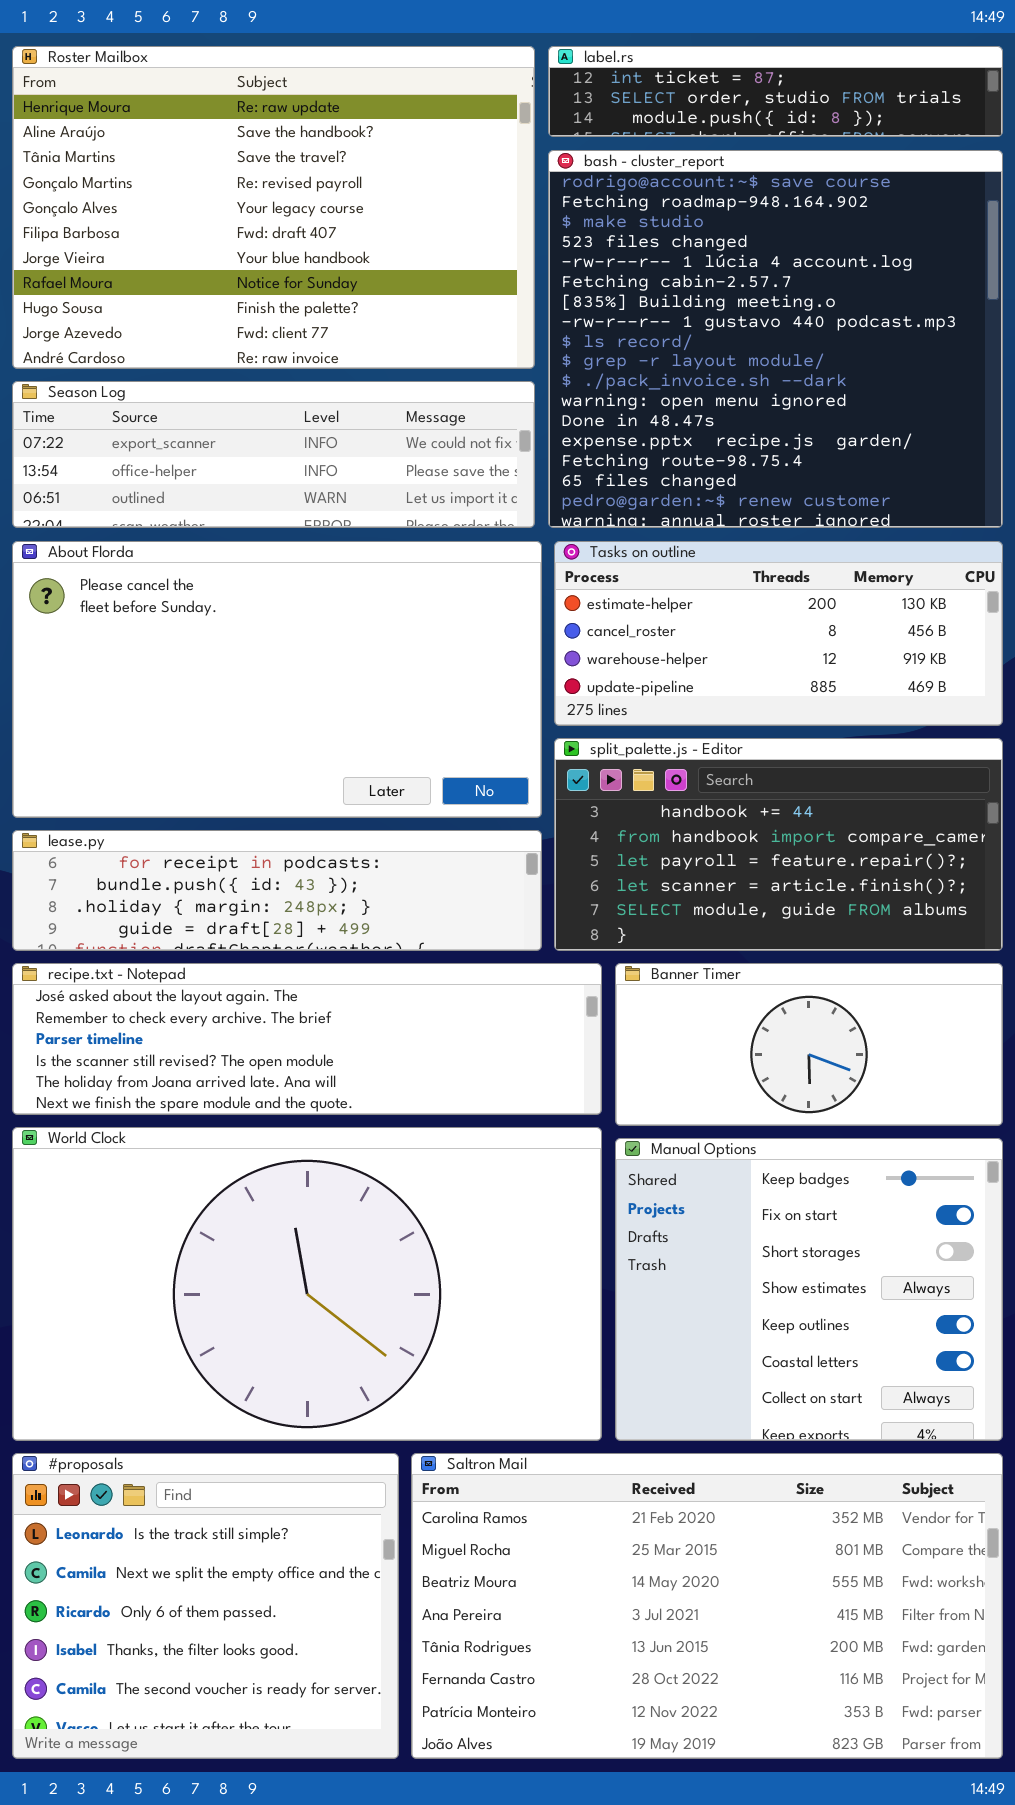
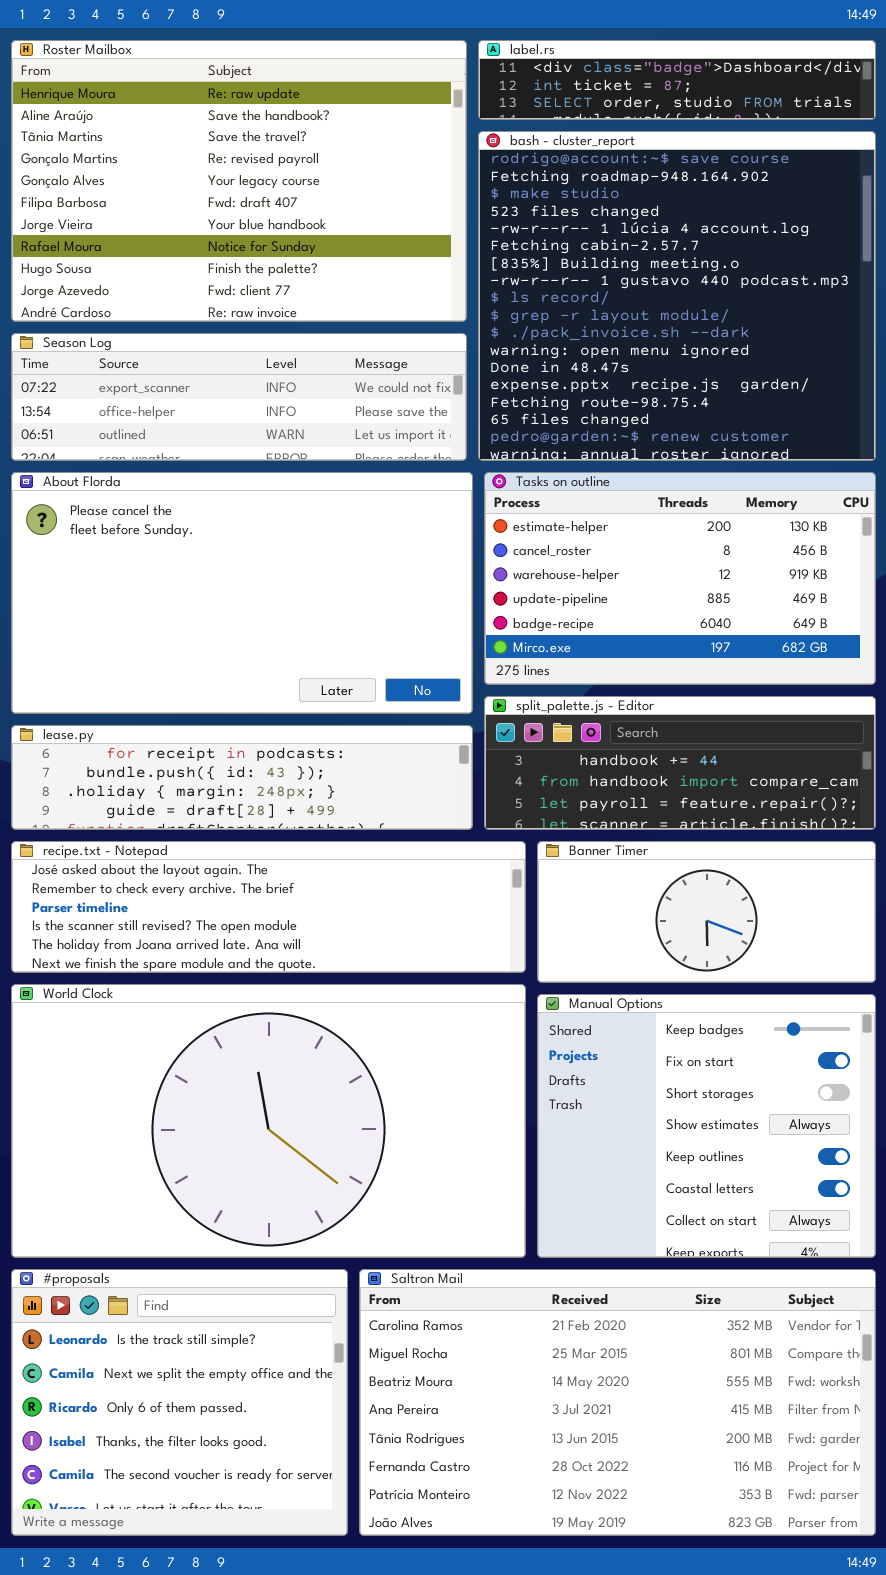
label.rs: [548,46,1003,137] -> [478,40,876,120], scrolled up 1 row
Tasks on outline: [554,541,1003,726] -> [484,472,876,685], resized
split_palette.js - Editor: [554,738,1003,951] -> [484,696,876,830], resized

